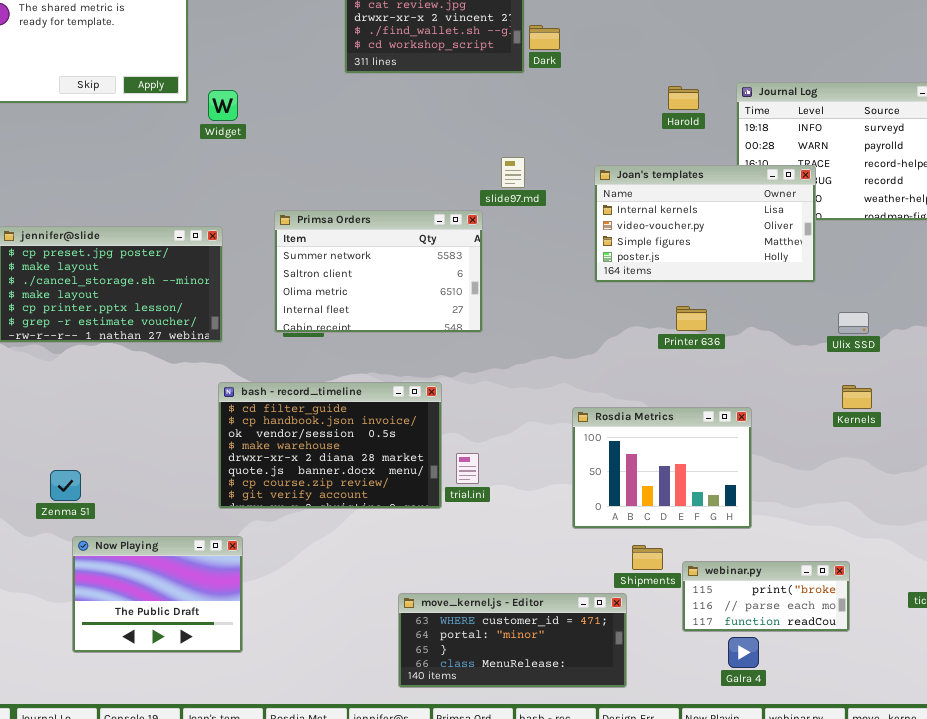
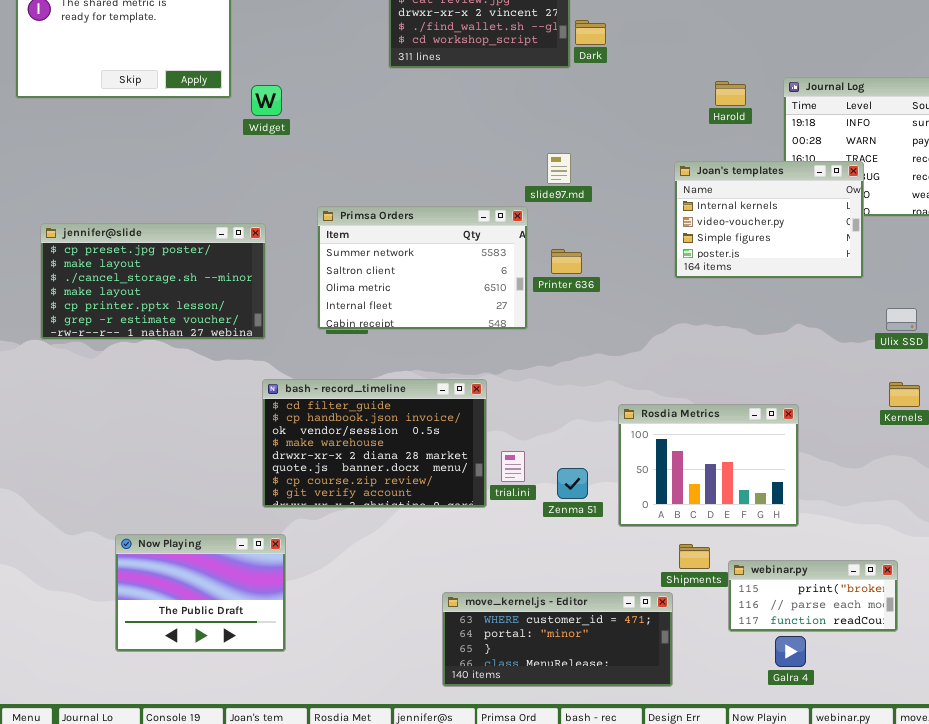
Joan's templates: [594,165,816,283] -> [674,161,864,279], resized
Printer 636: [676,306,707,331] -> [551,249,582,274], moved
Zenma 51: [50,470,81,501] -> [557,468,588,499], moved

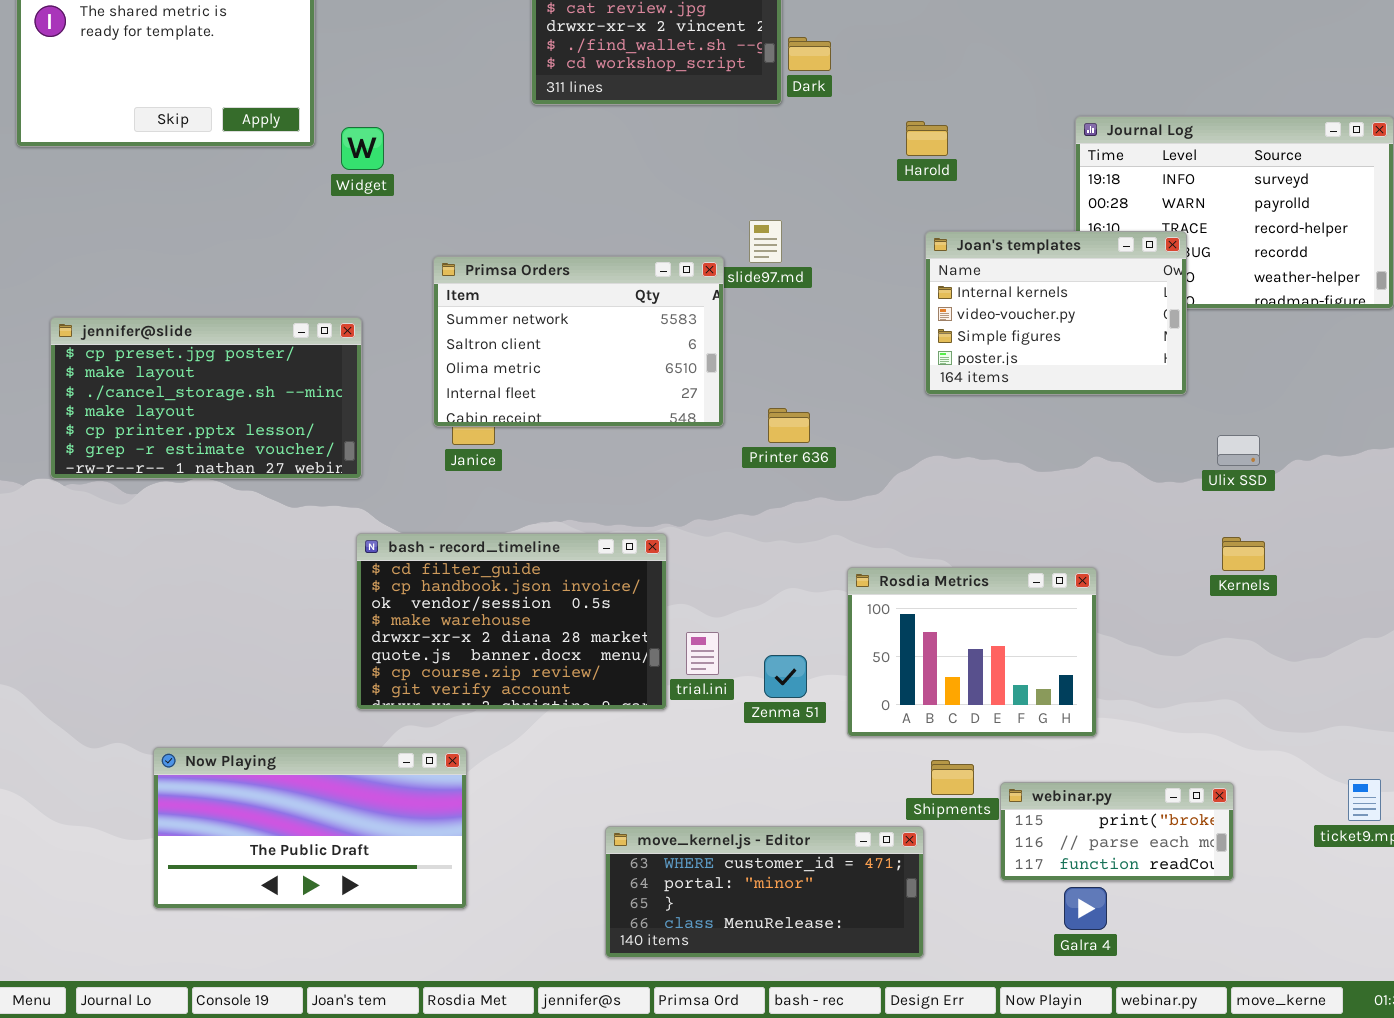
Harold: [715,81,746,106] -> [906,121,948,156], moved
Primsa Orders: [317,206,528,330] -> [433,256,724,427], moved
Printer 636: [551,249,582,274] -> [768,408,810,443], moved
Now Playing: [115,534,286,652] -> [153,747,467,909], resized

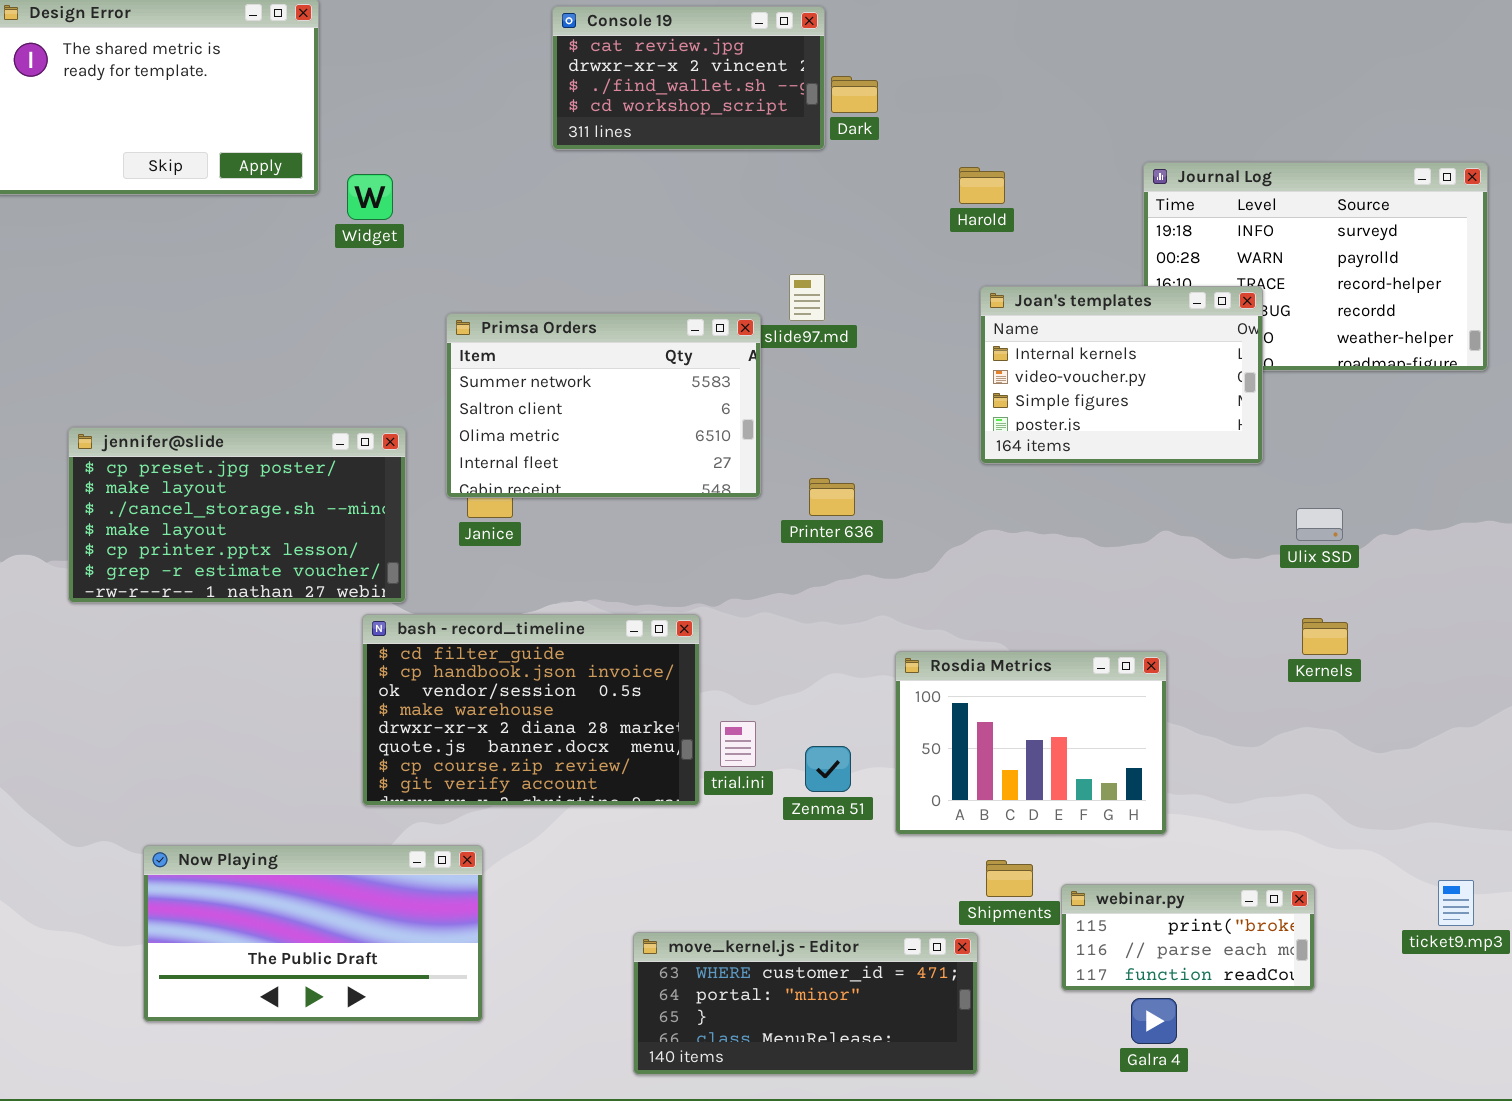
jennifer@slide: [50,317,362,479] -> [68,427,406,603], moved

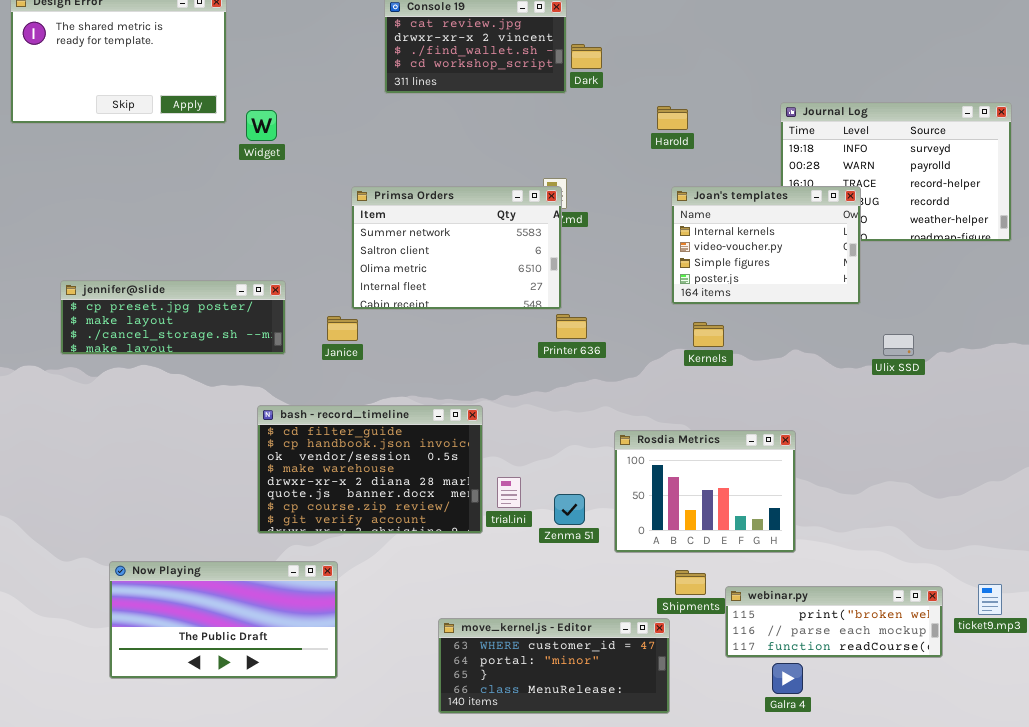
Primsa Orders: [446,313,761,498] -> [351,186,562,310], moved
jennifer@slide: [68,427,406,603] -> [60,280,286,355], resized
Kernels: [1302,618,1348,655] -> [693,322,724,347], moved
webinar.py: [1061,884,1315,991] -> [725,586,943,658], resized

